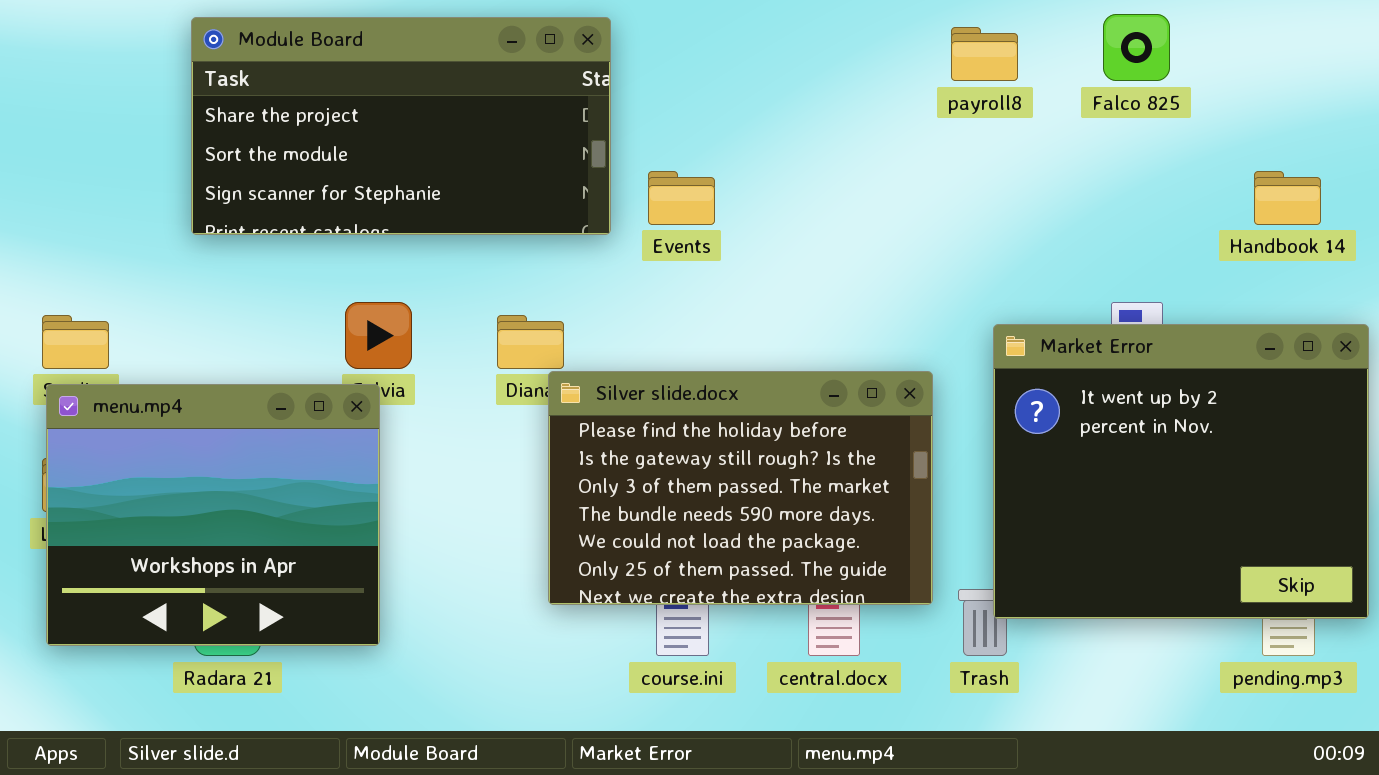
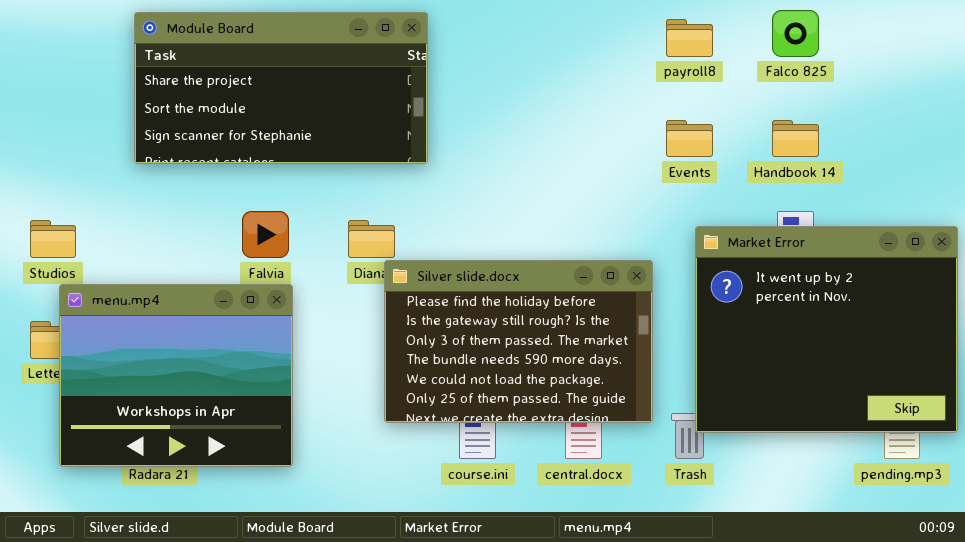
Events: [648,171,715,225] -> [666,120,713,157], moved
Handbook 14: [1254,171,1321,225] -> [772,120,819,157], moved
menu.mp4: [46,384,380,646] -> [59,284,293,467], moved

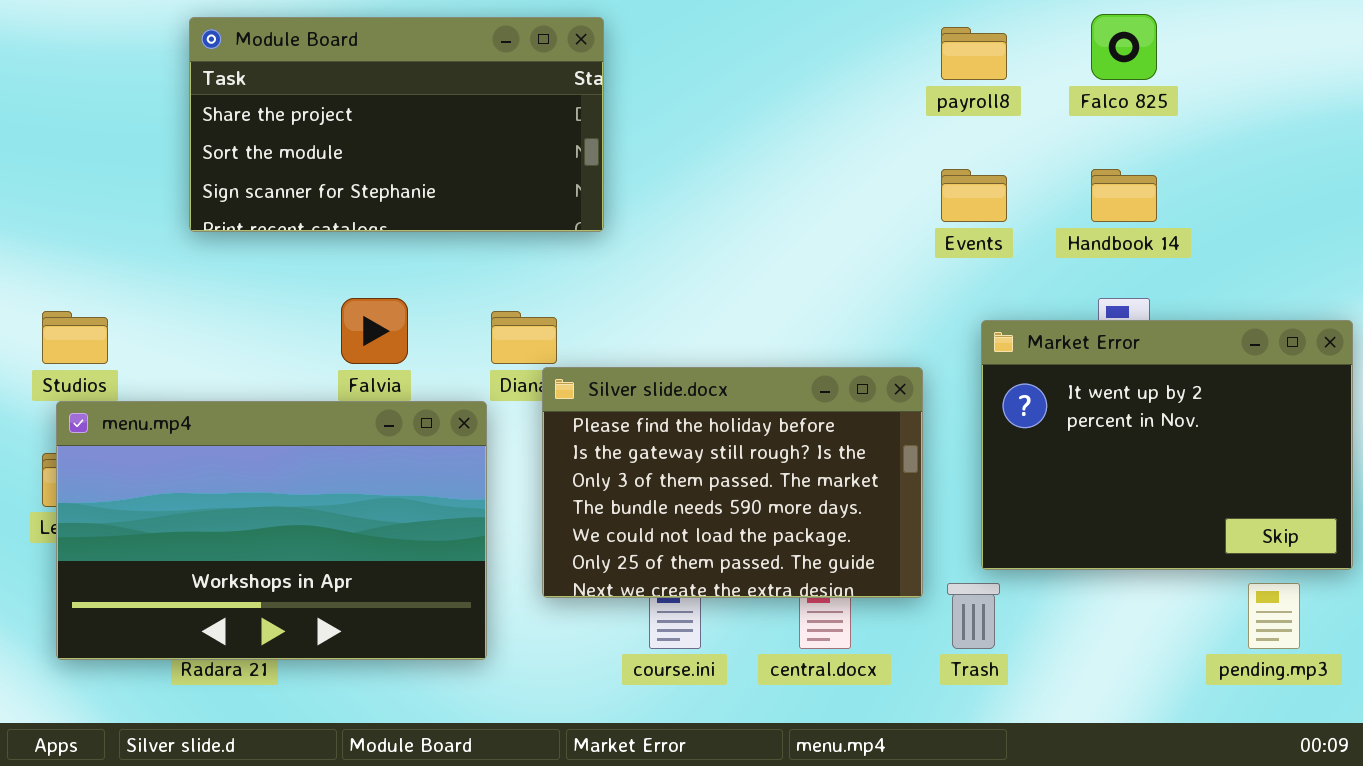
Market Error: [695,226,958,433] -> [981,320,1353,570], resized
menu.mp4: [59,284,293,467] -> [56,401,487,660], moved, resized

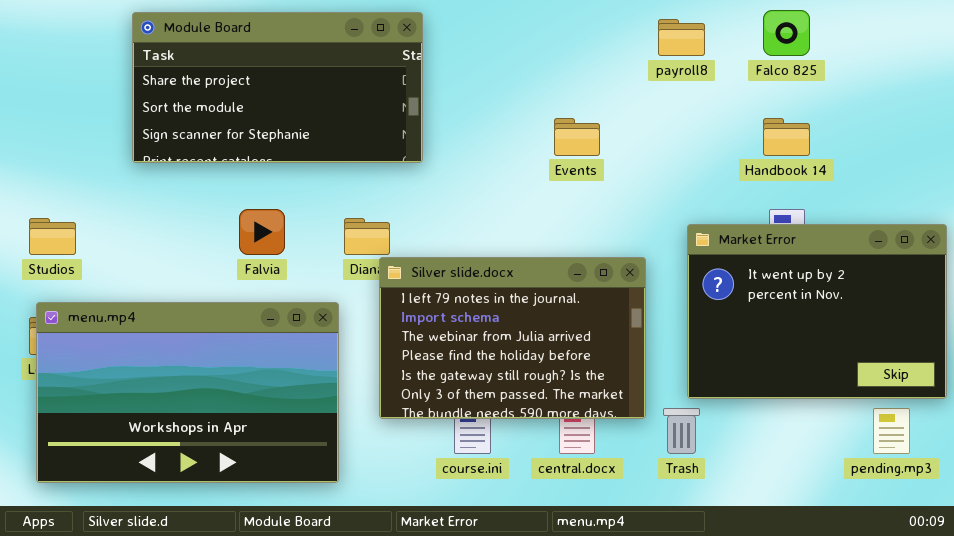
Events: [941,169,1007,222] -> [554,118,600,156], moved
Silver slide.docx: [542,367,923,598] -> [379,257,646,419], scrolled up 3 rows
menu.mp4: [56,401,487,660] -> [36,302,339,483], moved

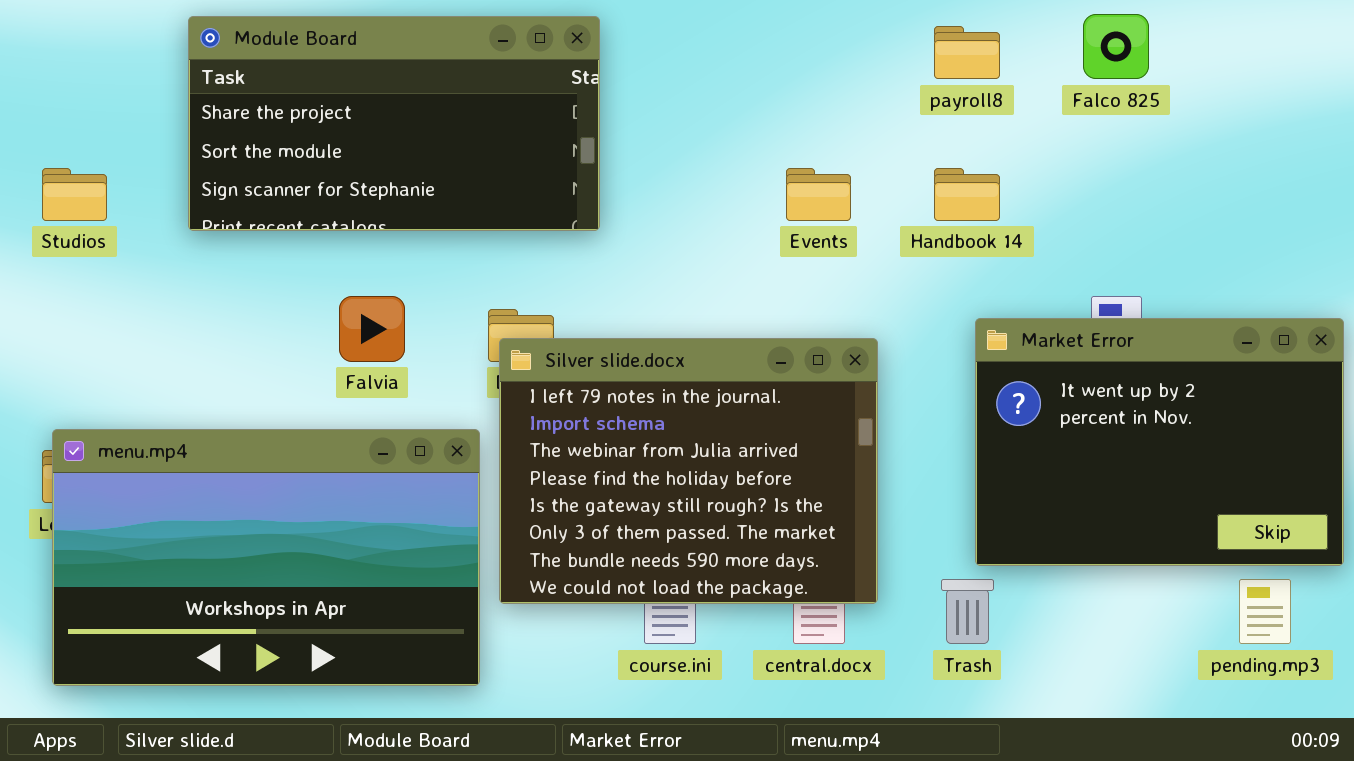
Handbook 14: [763,118,810,156] -> [934,168,1000,221], moved
Studios: [29,218,76,255] -> [42,168,107,221], moved
Silver slide.docx: [379,257,646,419] -> [499,338,878,604], moved, resized

